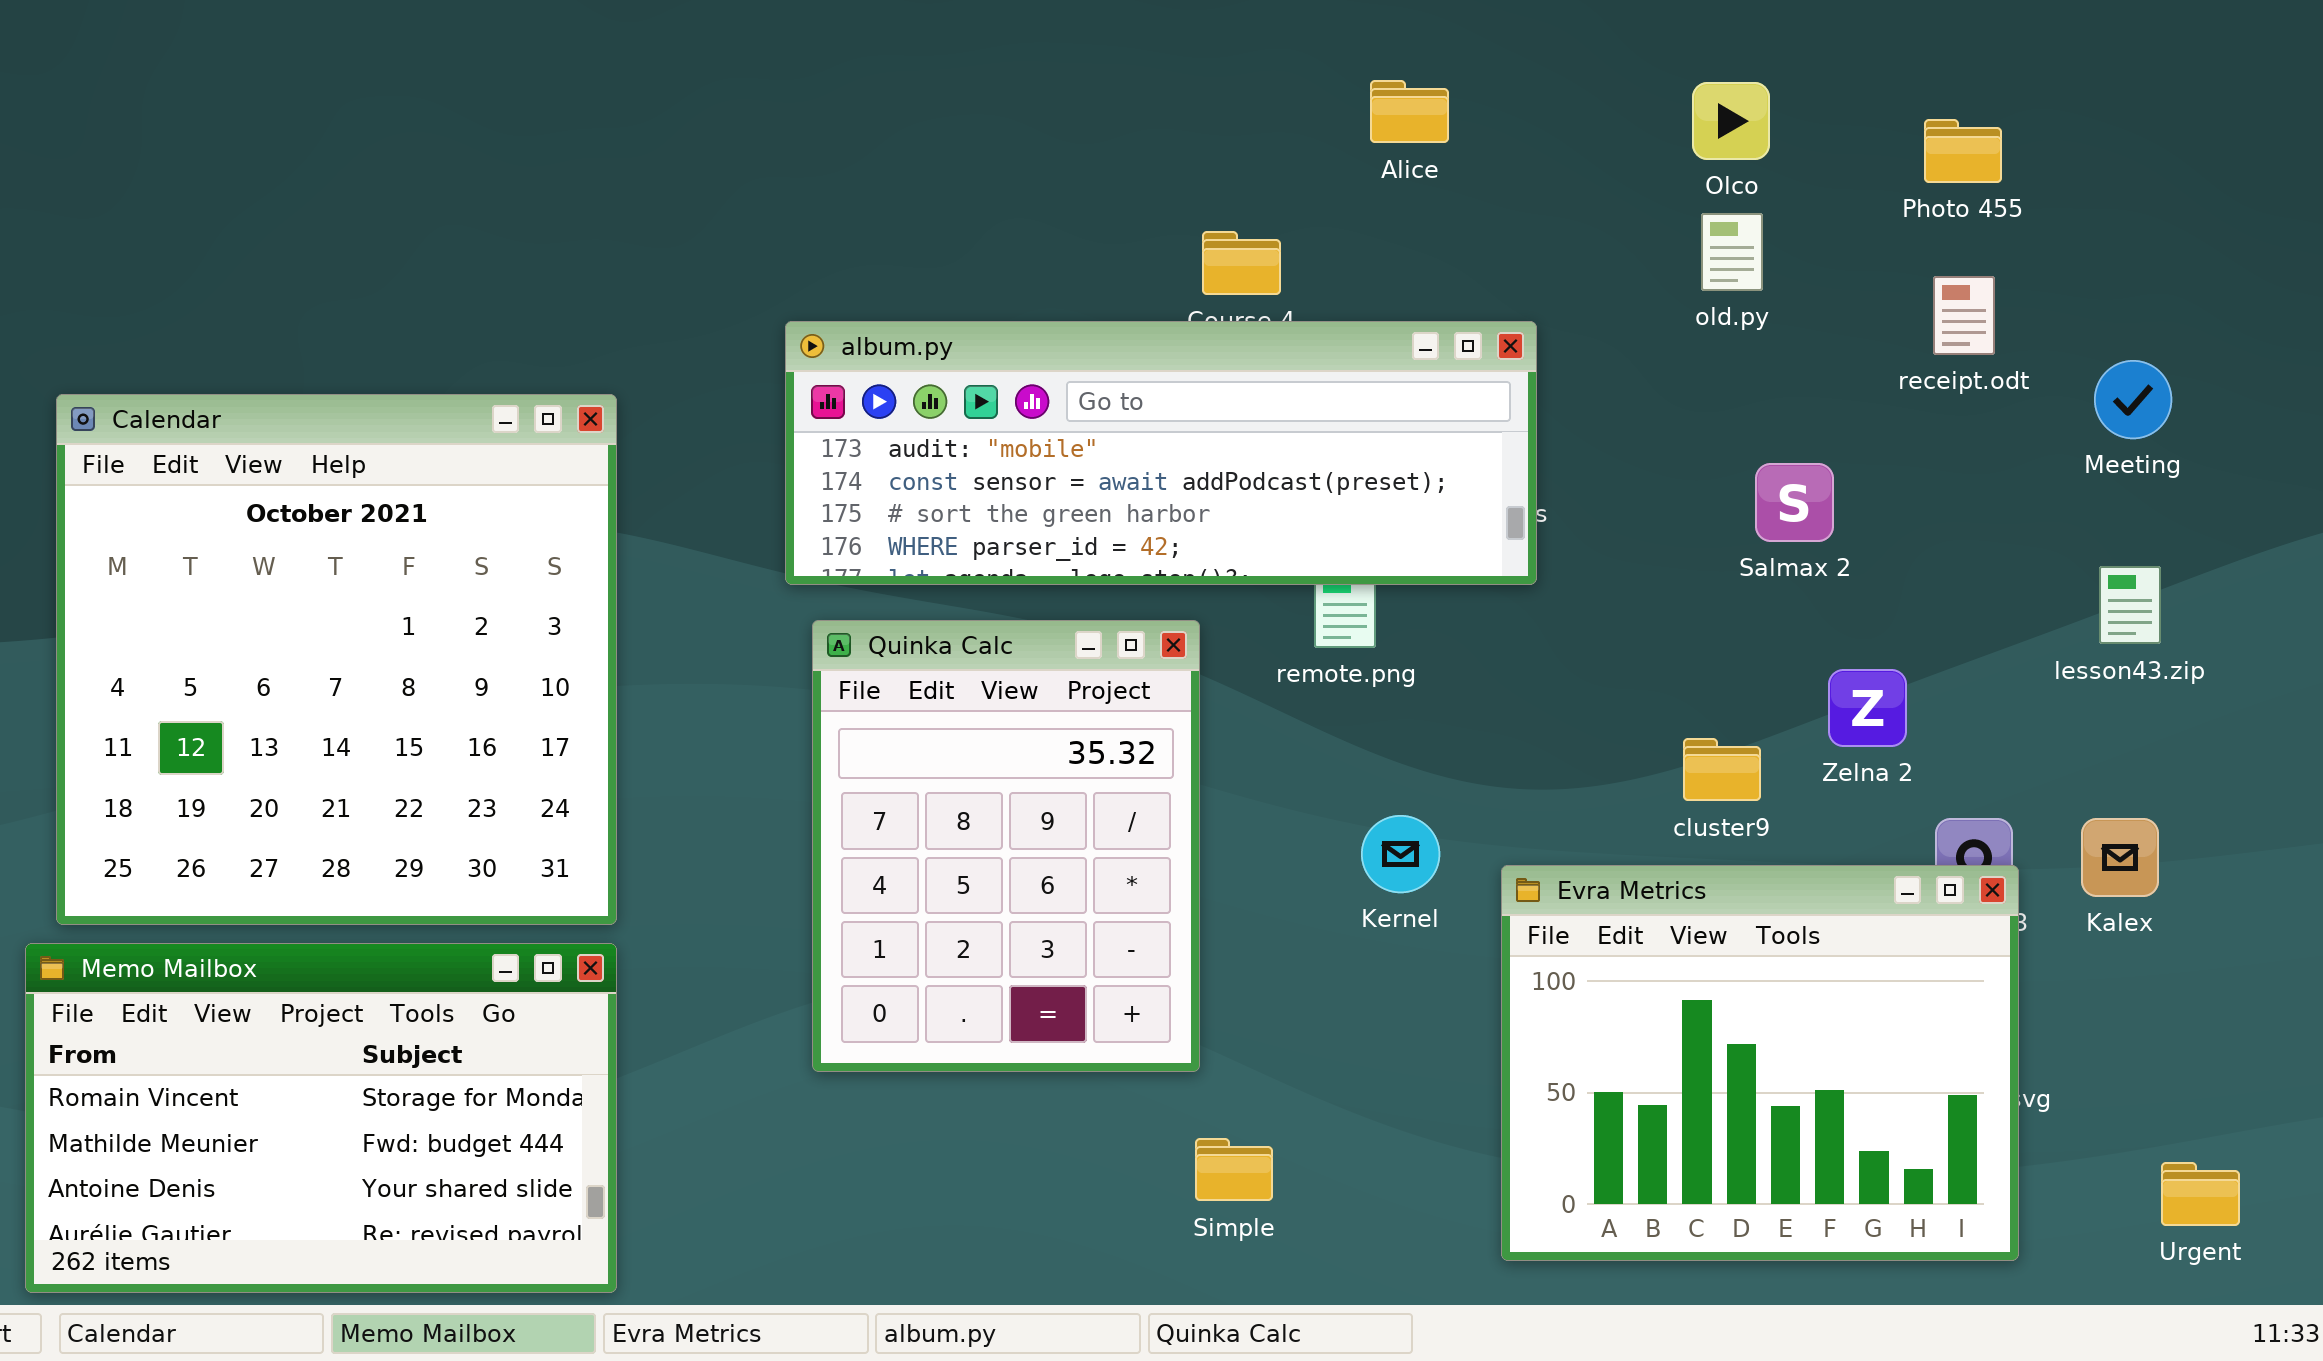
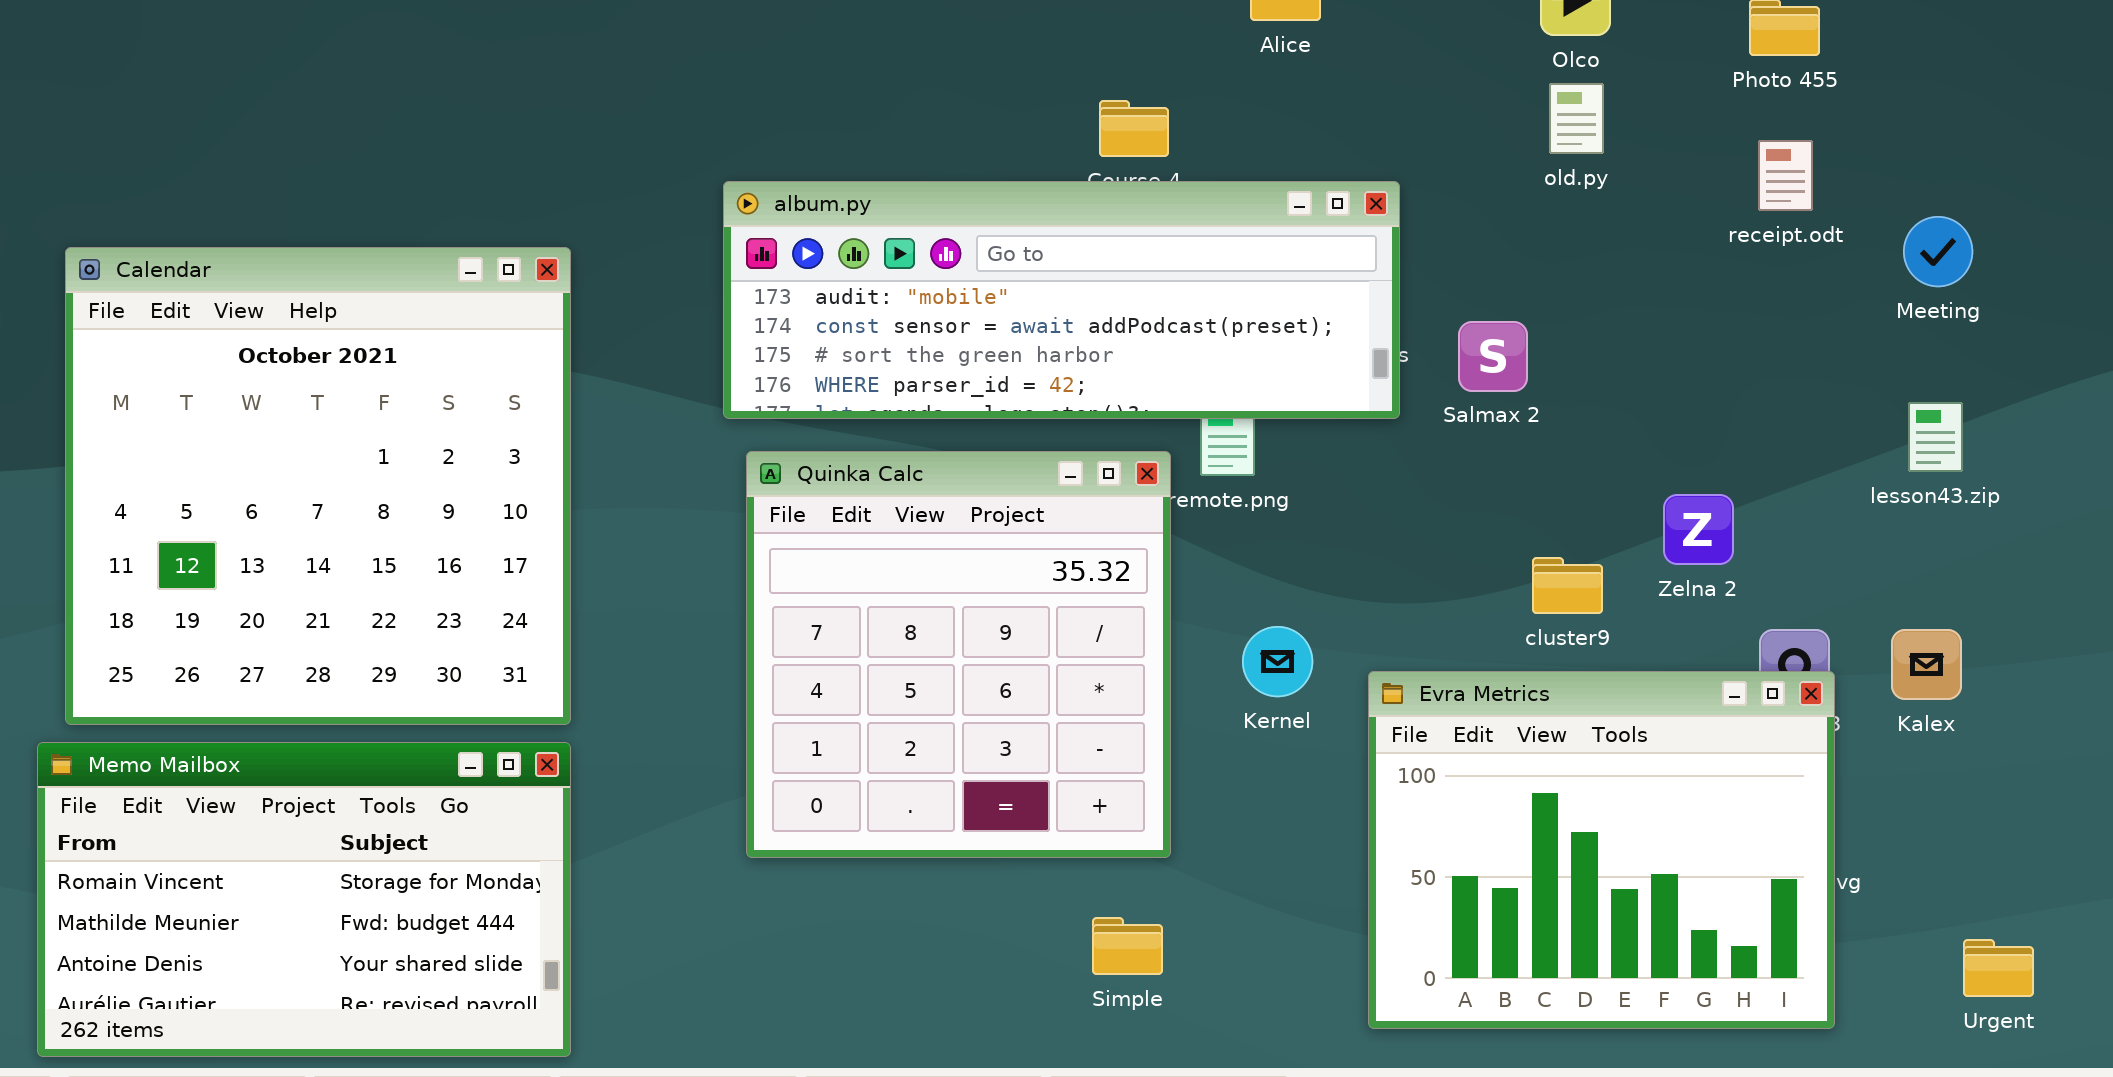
Salmax 2: [1755,463,1834,542] -> [1458,321,1528,392], moved
Quinka Calc: [812,620,1200,1072] -> [746,451,1171,858], resized

